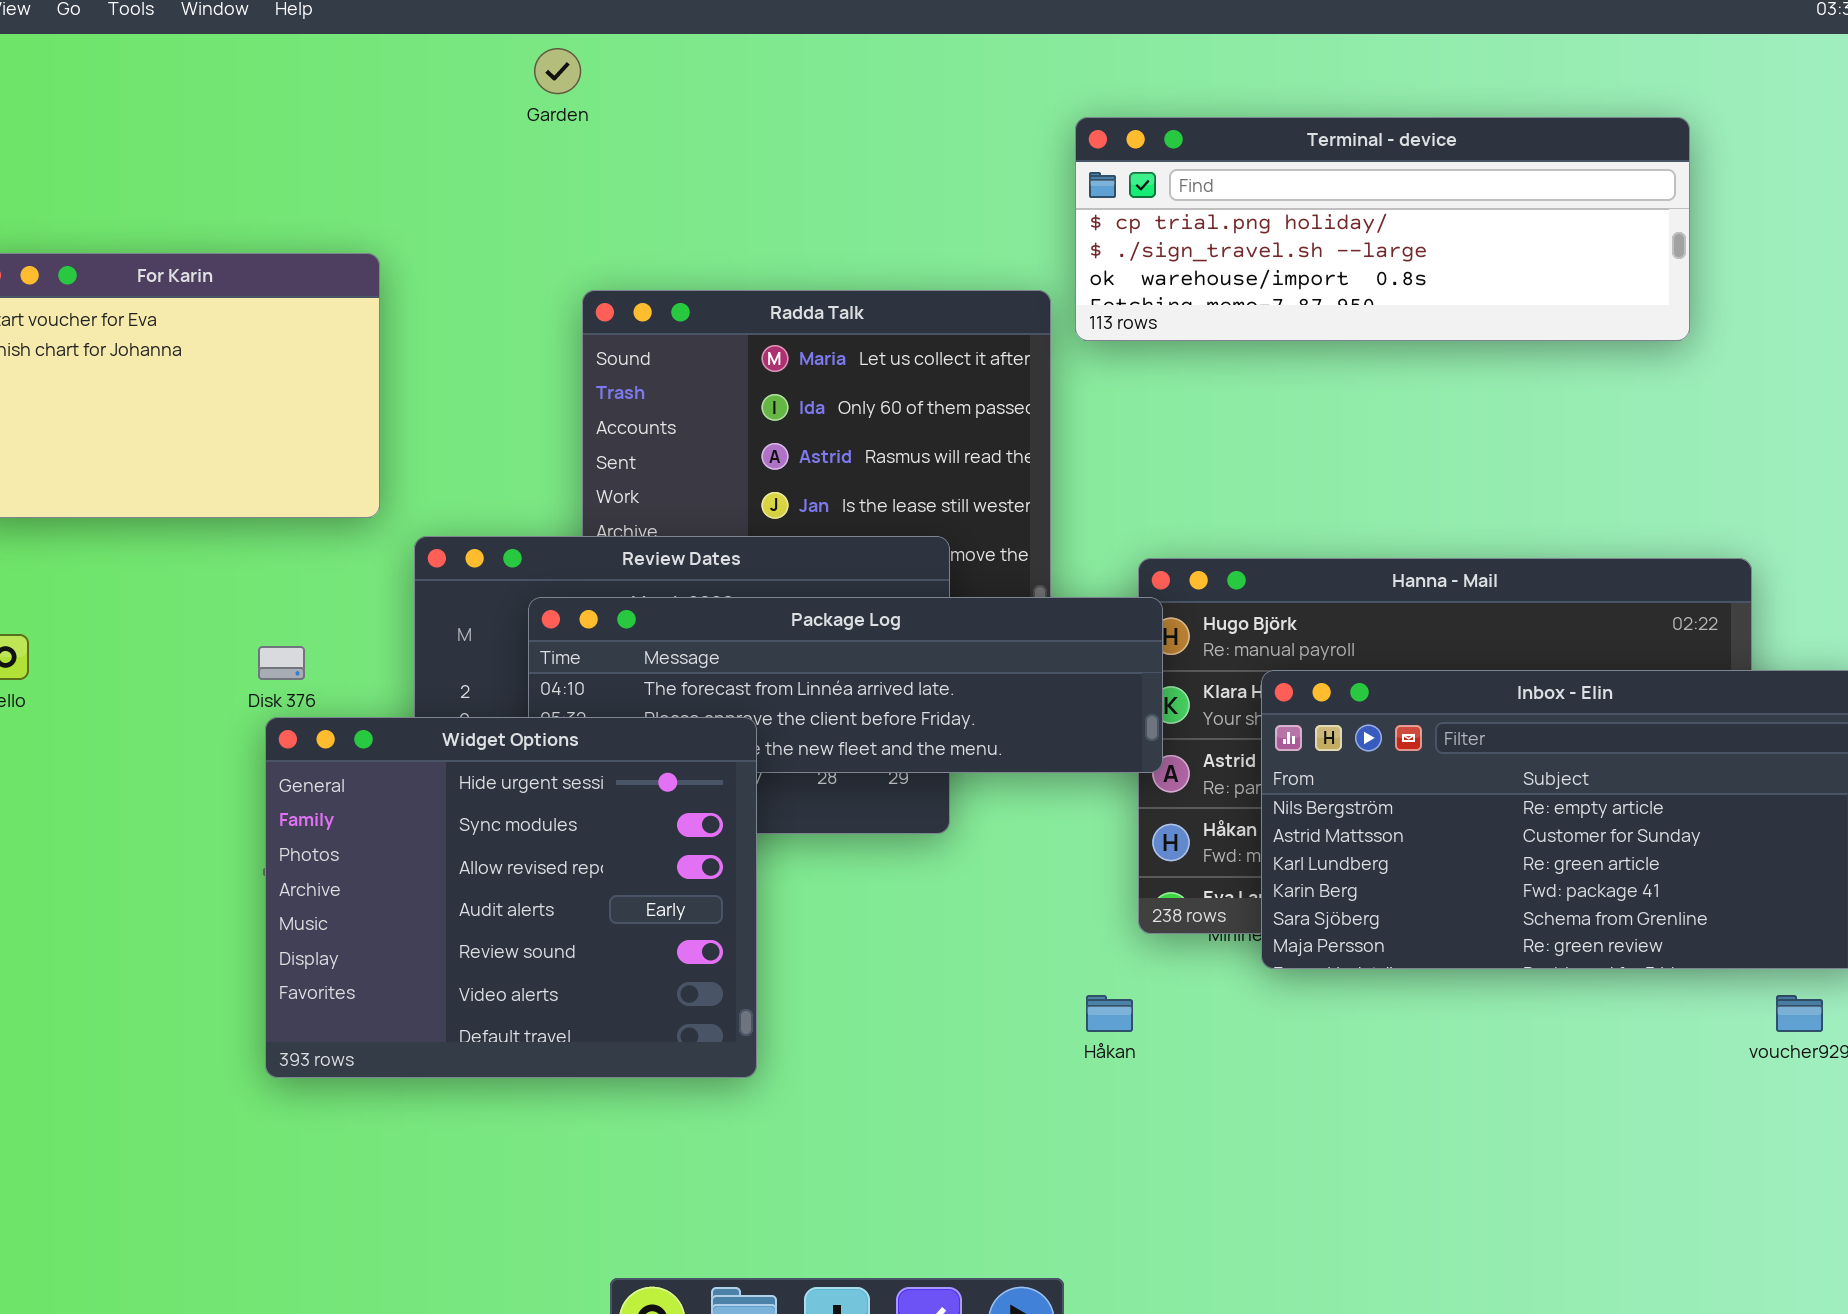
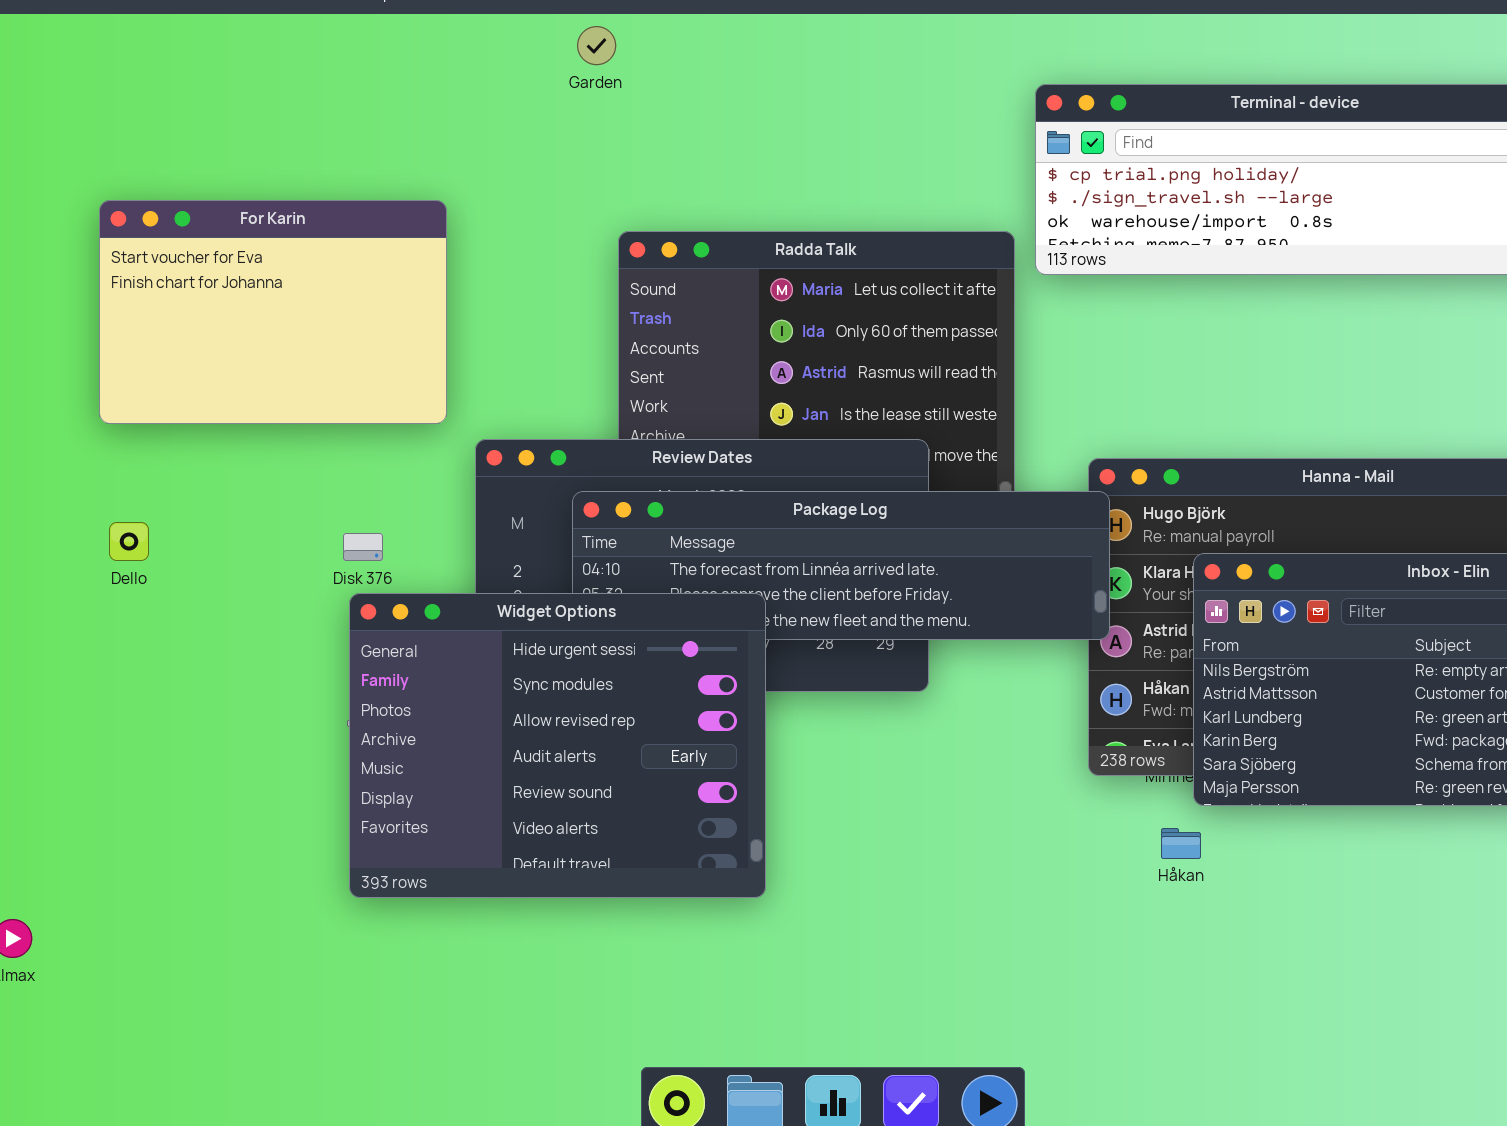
Håkan: [1086,995,1133,1032] -> [1161,828,1201,859], moved

